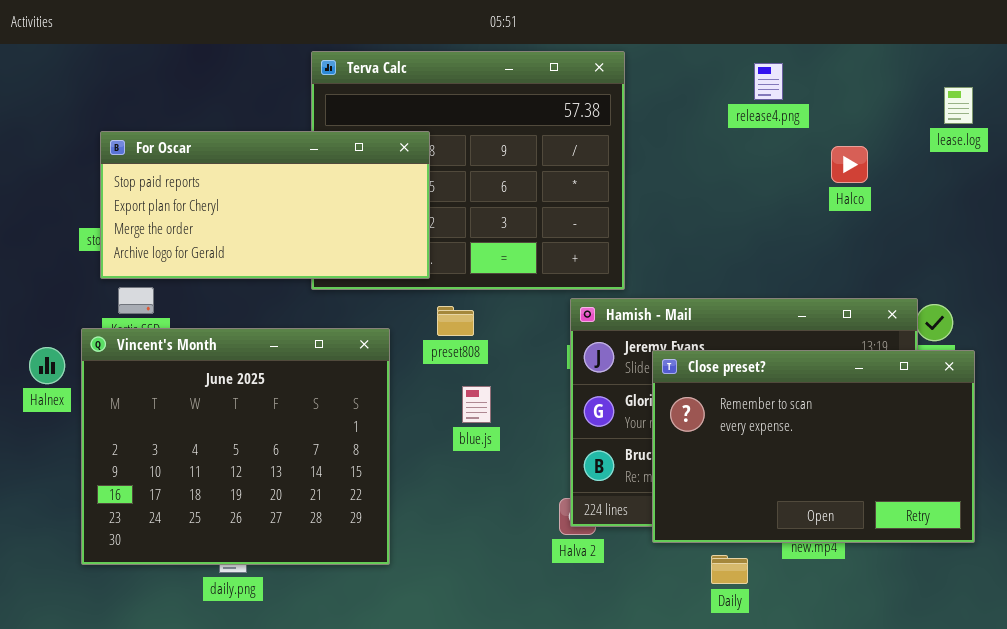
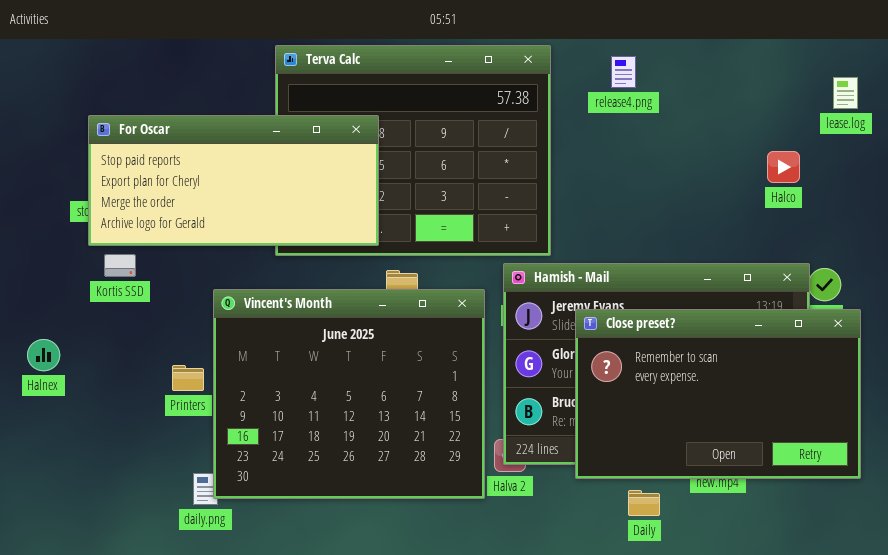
release4.png: [754,63,783,100] -> [611,56,636,88], moved
Halco: [831,146,868,183] -> [767,151,800,183], moved
Vincent's Month: [81,328,390,565] -> [213,289,485,499], moved
Halnex: [29,347,65,384] -> [27,339,60,371], moved

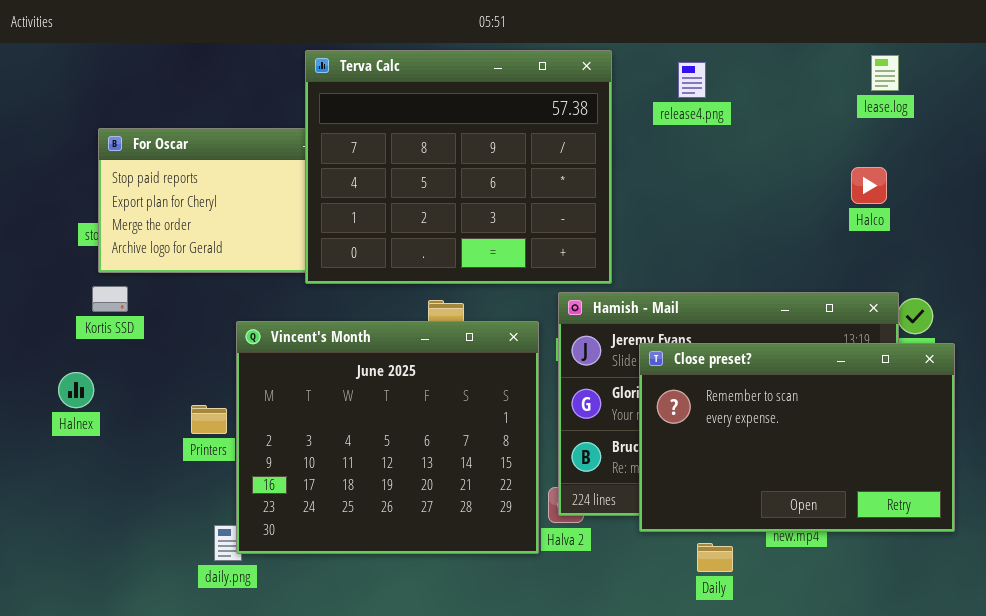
Terva Calc: [275,45,551,256] -> [305,50,612,284], raised
lease.log: [833,77,858,109] -> [871,55,899,91], moved
Kortis SSD: [104,254,136,277] -> [92,286,128,312], moved
Halnex: [27,339,60,371] -> [58,372,94,408], moved

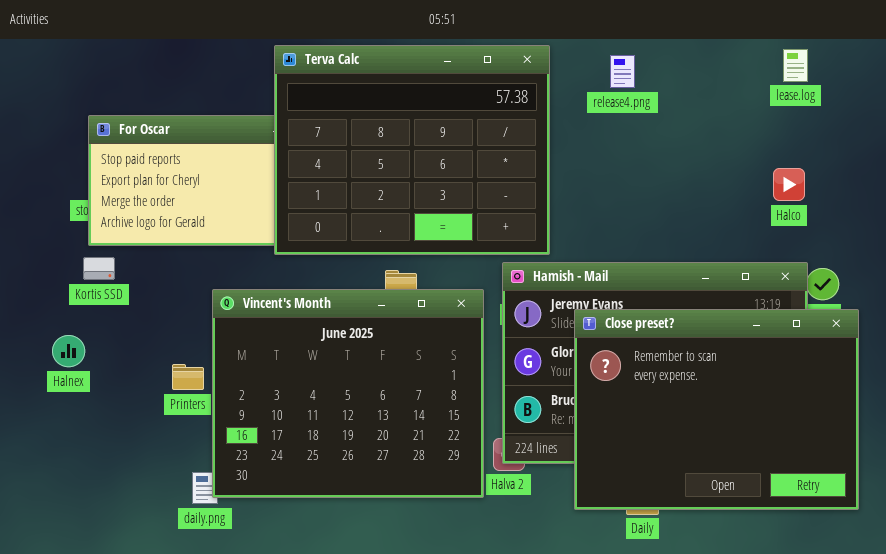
Halco: [851,167,887,204] -> [773,168,805,201], moved
Close preset?: [639,343,955,532] -> [574,309,859,510], resized

